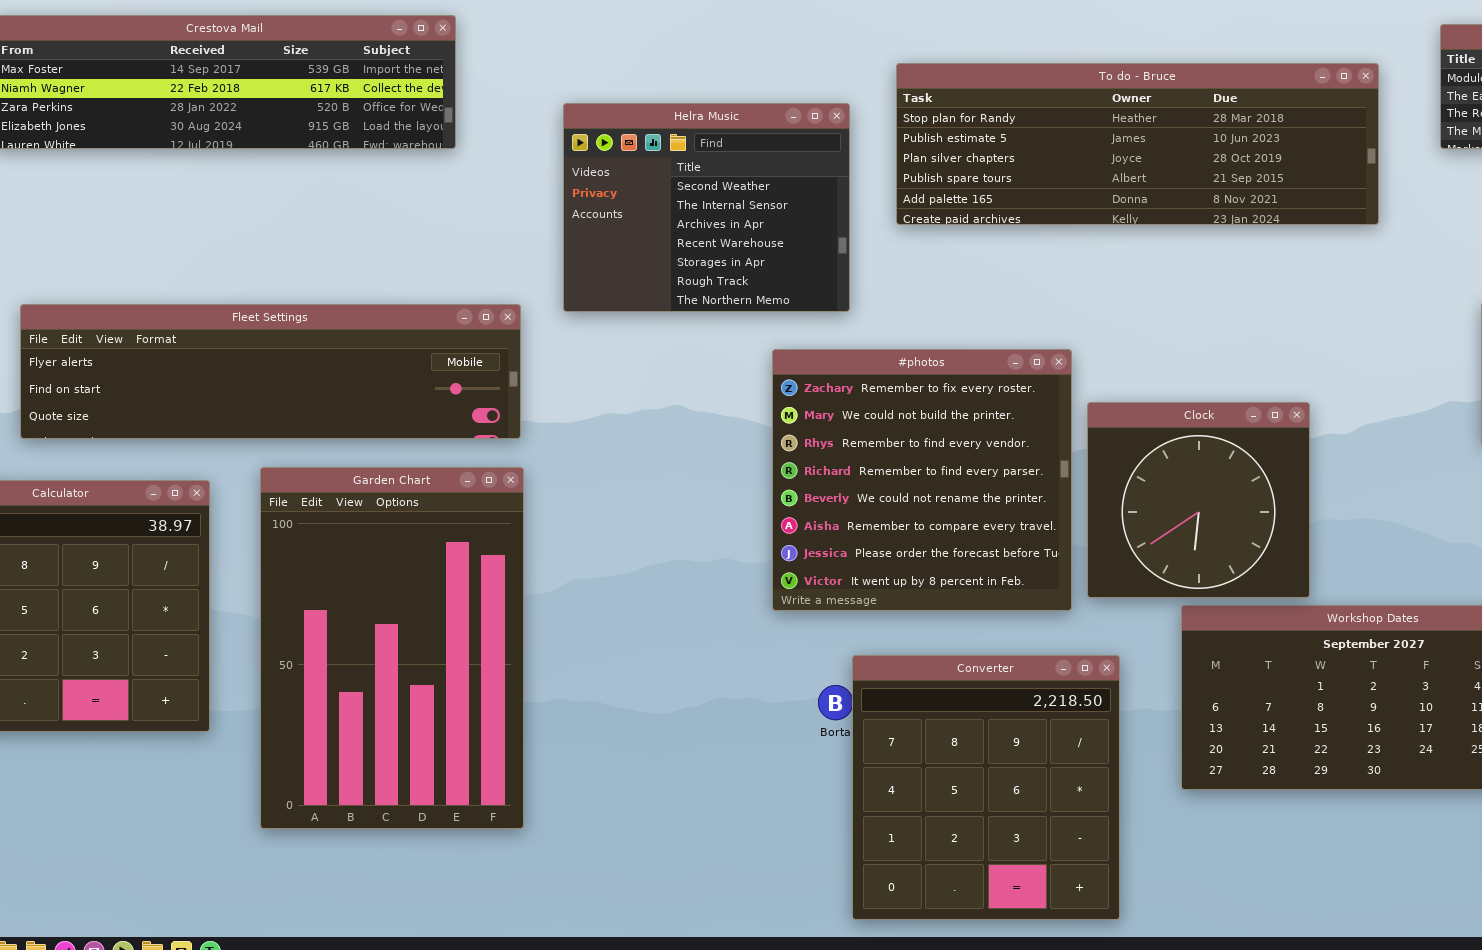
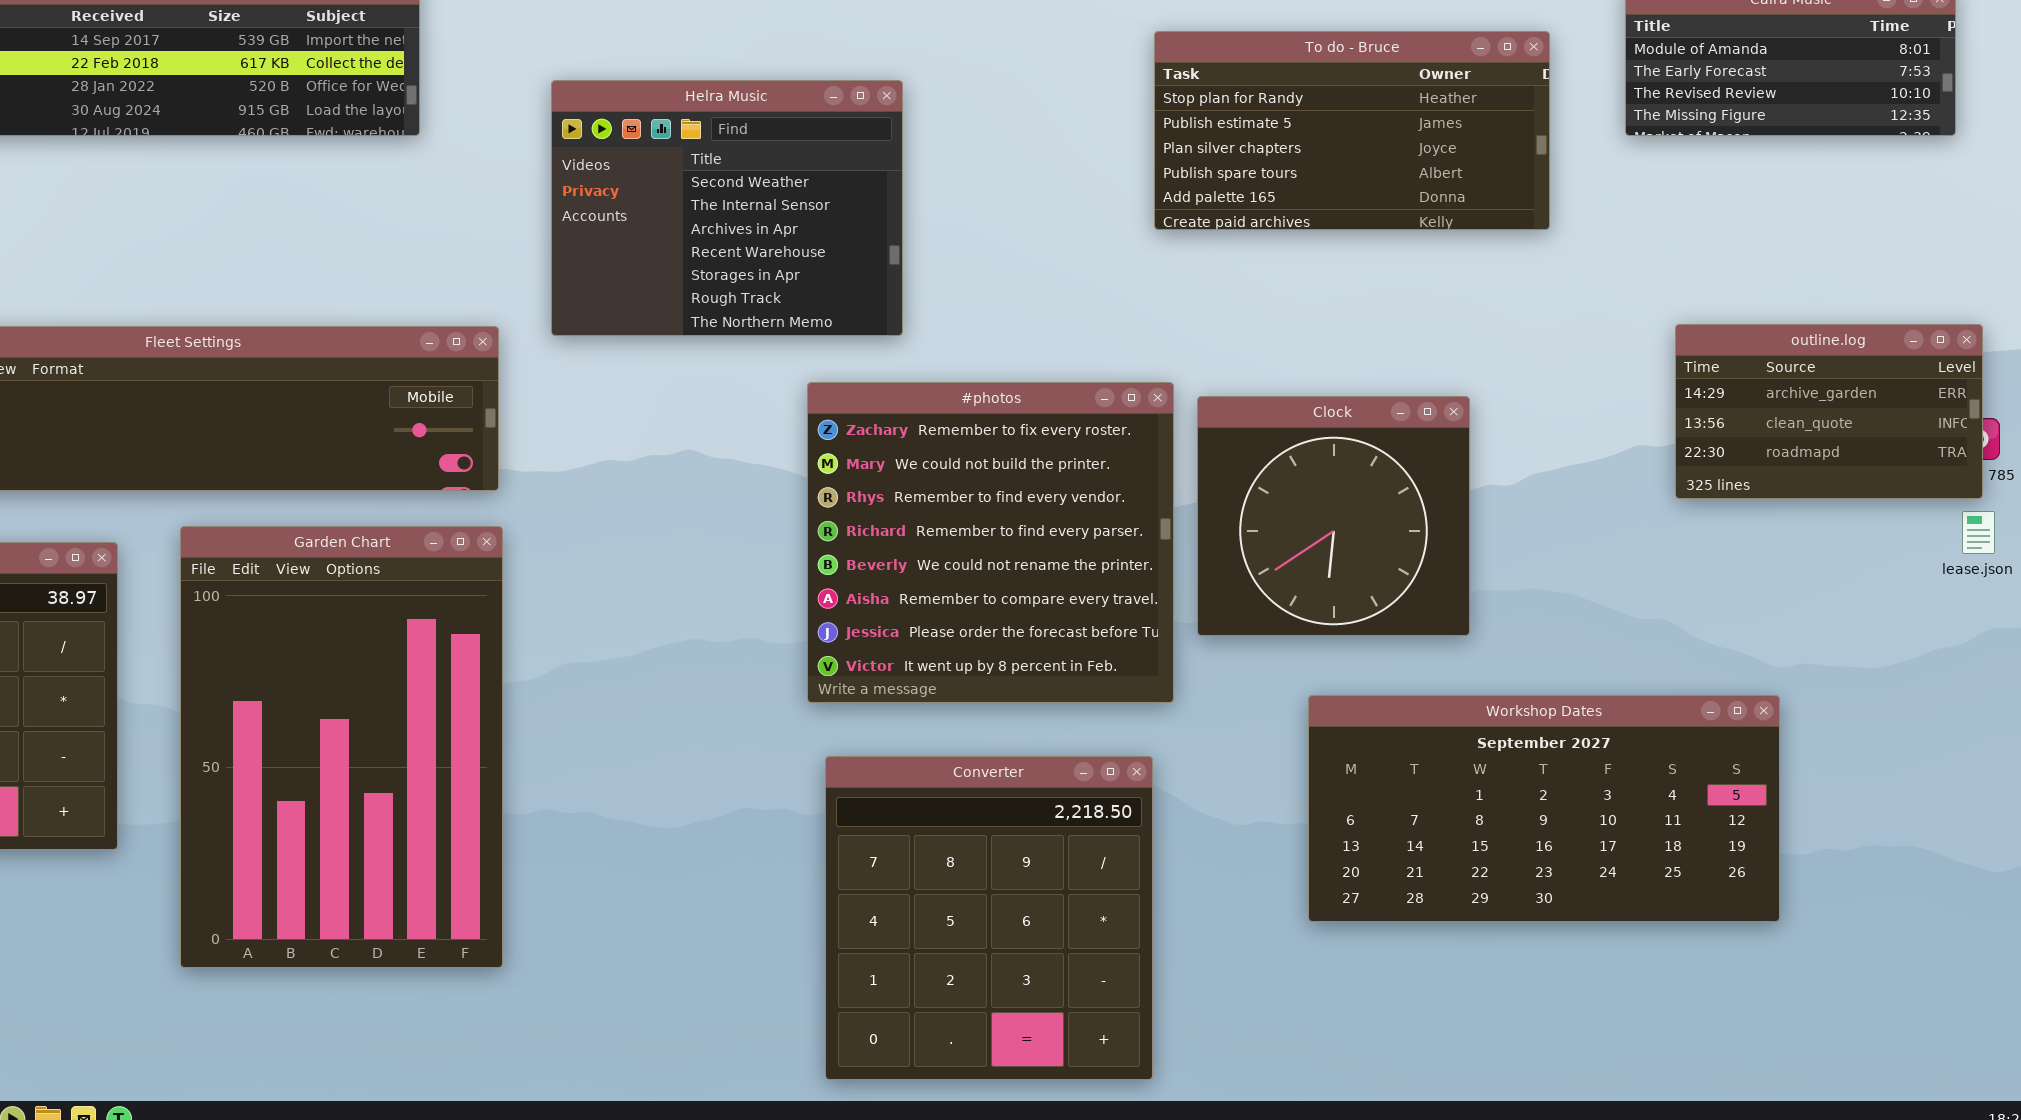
To do - Bruce: [896,63,1379,225] -> [1154,31,1550,230], resized
Clock: [1087,402,1310,598] -> [1197,396,1470,636], moved
Converter: [852,655,1120,920] -> [825,756,1153,1080], moved

